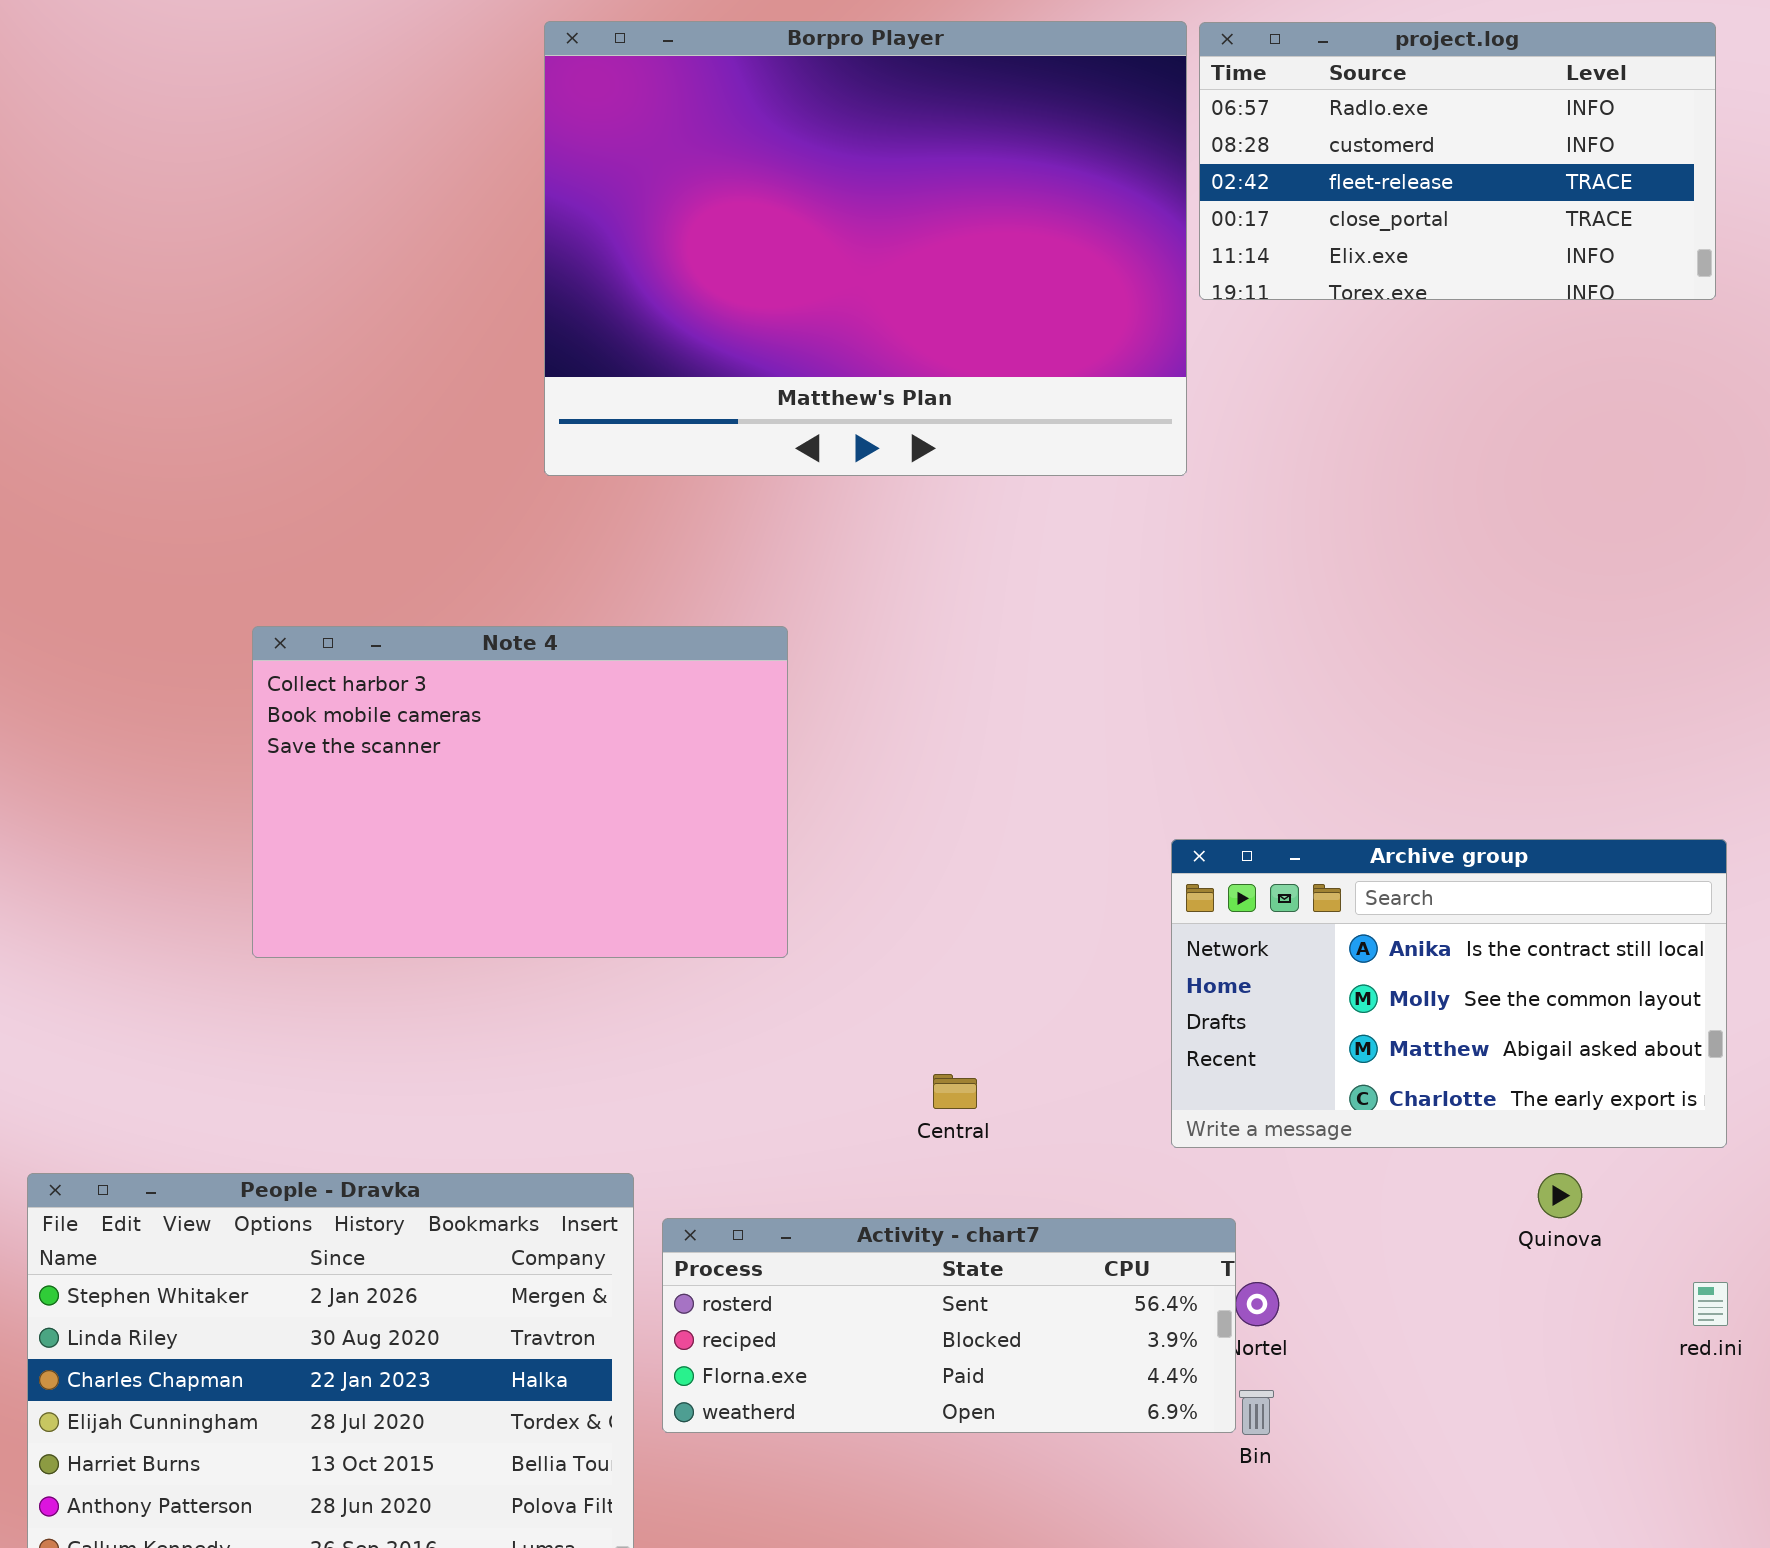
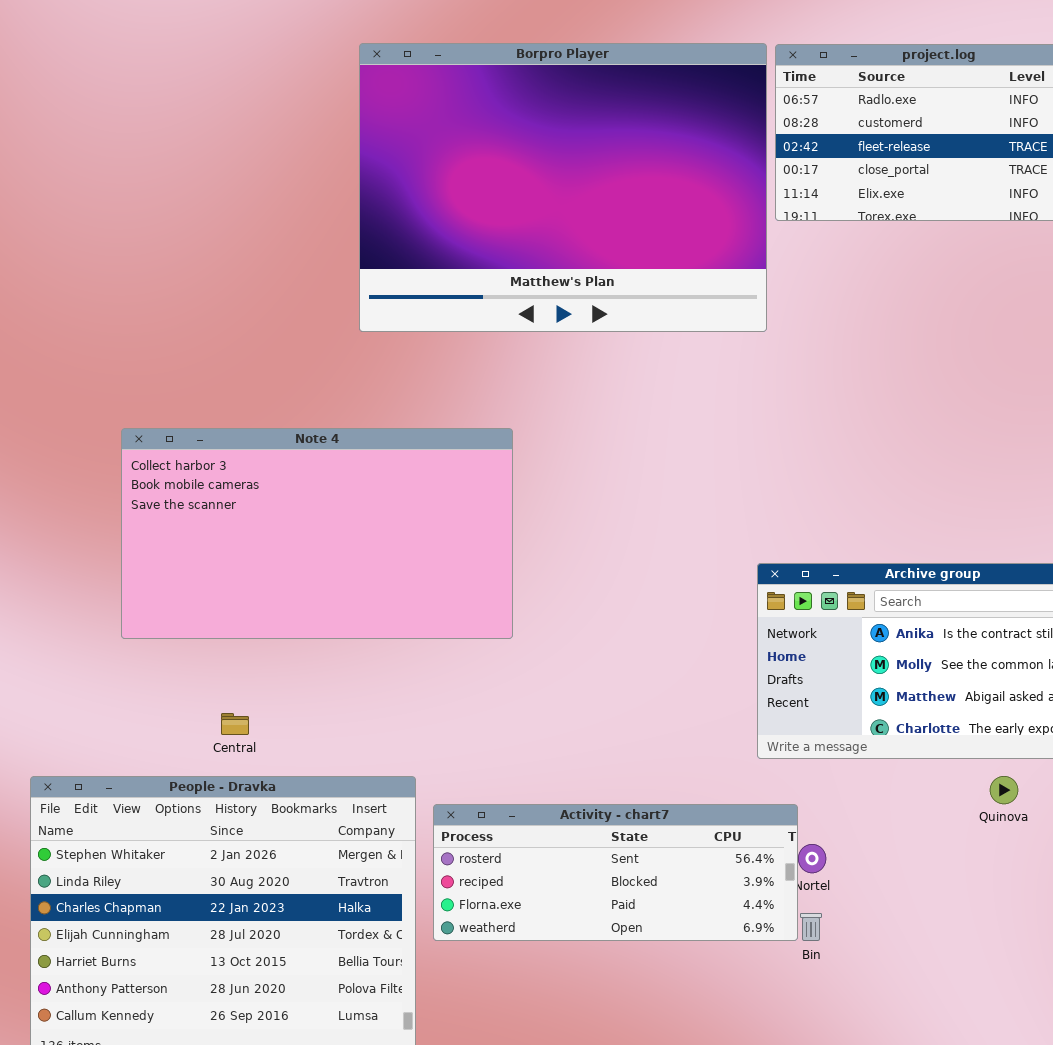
Note 4: [252,626,788,958] -> [121,428,513,639], resized
Central: [933,1074,977,1109] -> [221,713,249,735], moved

